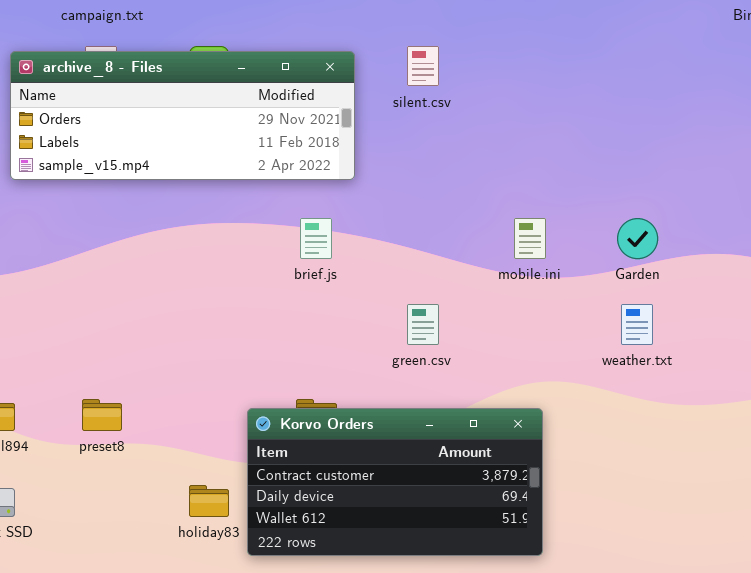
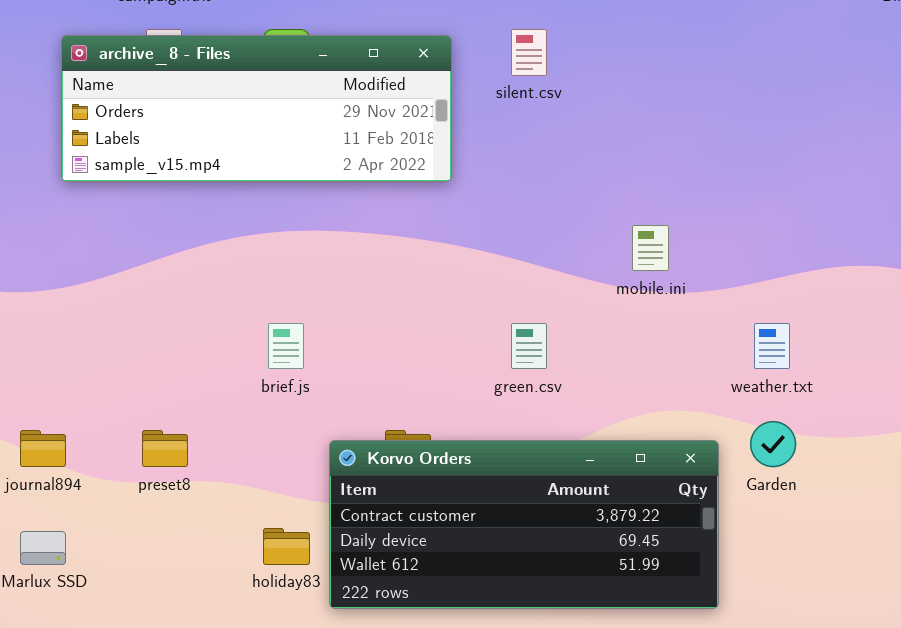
brief.js: [300,218,332,259] -> [268,323,304,369], moved
Garden: [617,218,658,259] -> [750,421,796,467], moved
Korvo Orders: [247,408,543,556] -> [329,440,719,609], resized

